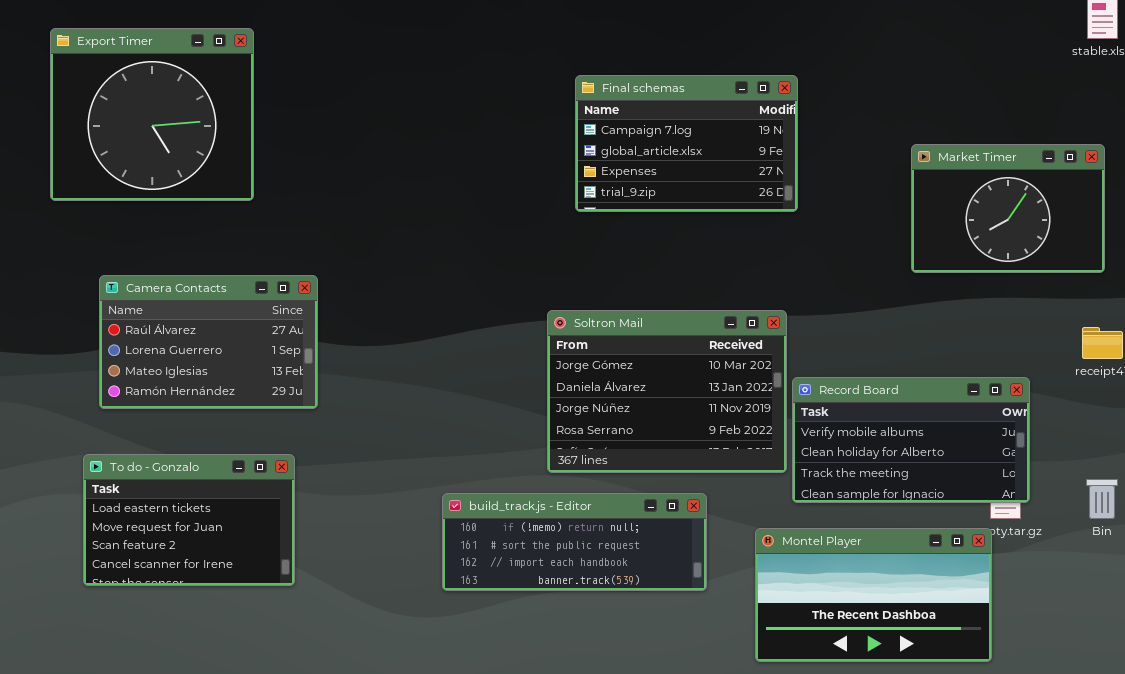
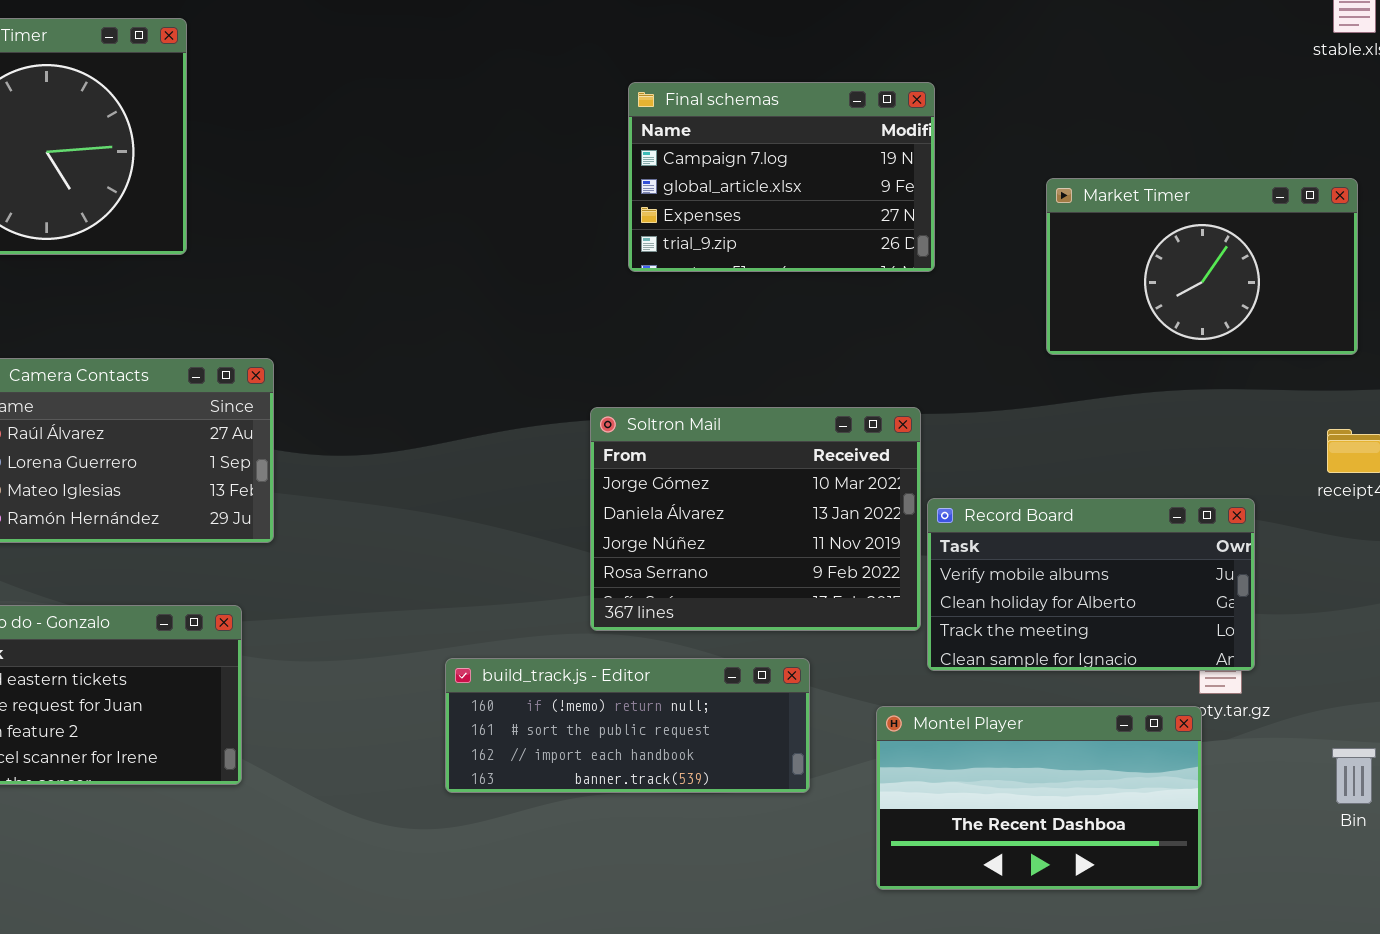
Market Timer: [911,144,1105,273] -> [1046,178,1358,355], resized
Bin: [1086,479,1118,519] -> [1332,748,1376,804], moved

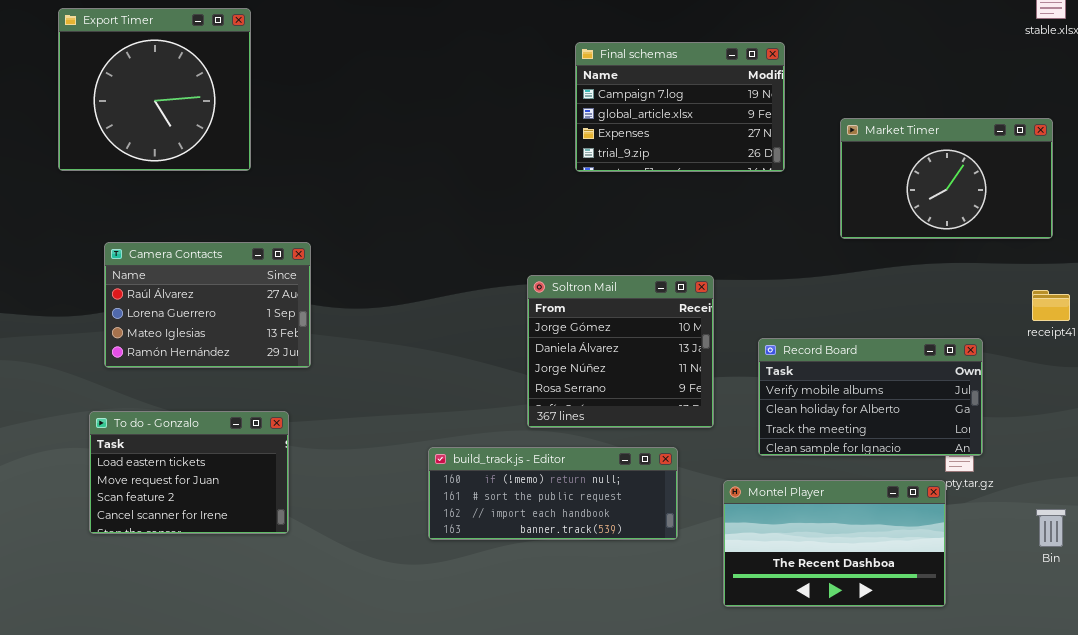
Final schemas: [628,82,935,272] -> [575,42,785,172], moved
Soltron Mail: [590,407,921,631] -> [527,275,714,428], resized

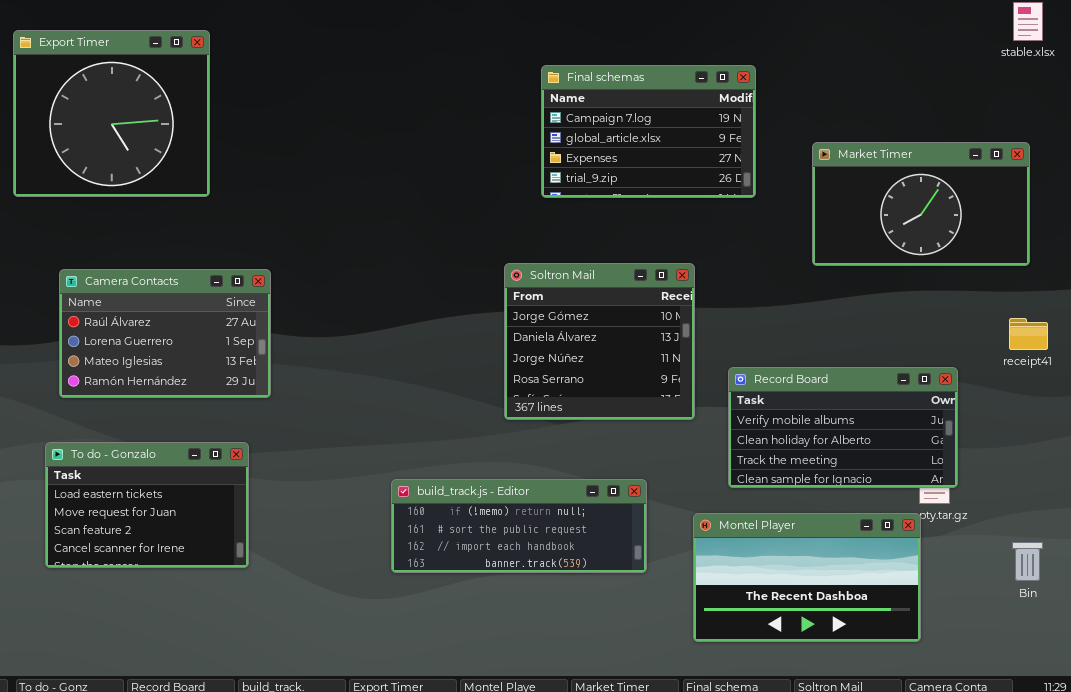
Soltron Mail: [527,275,714,428] -> [504,263,695,420], moved

